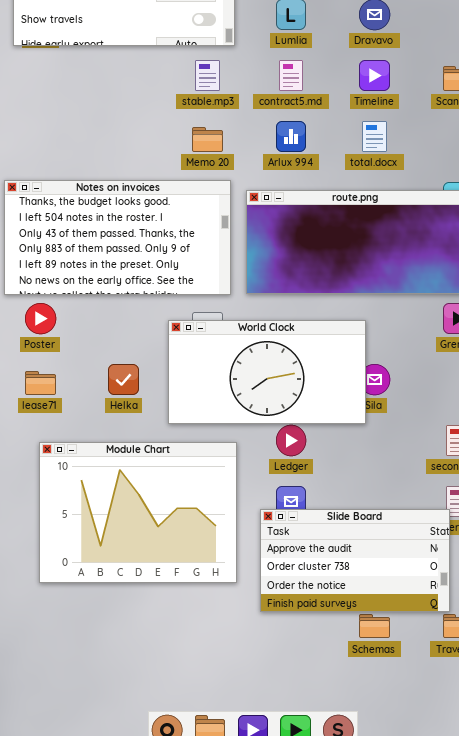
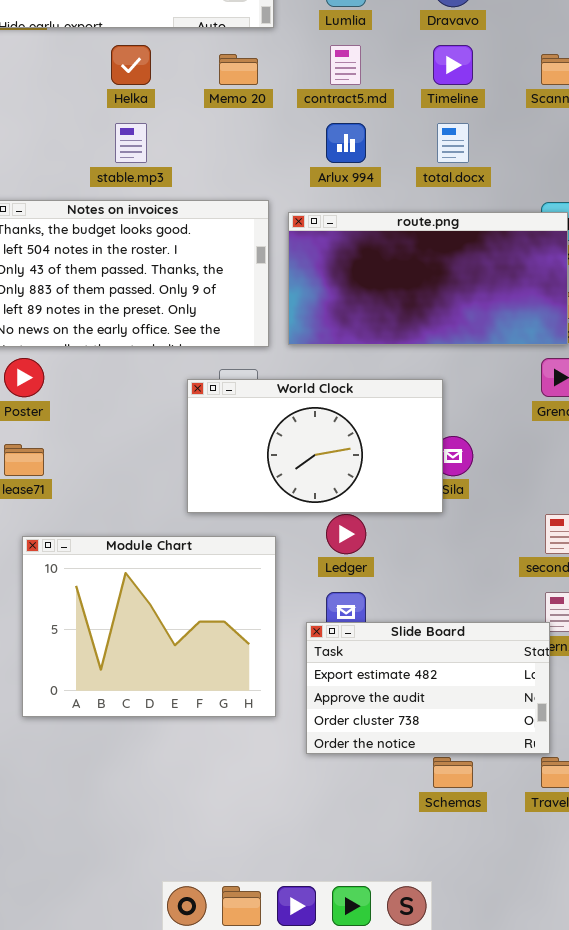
stable.mp3: [195,60,220,91] -> [115,123,147,163], moved
Memo 20: [192,127,223,152] -> [219,54,258,85], moved
Helka: [108,364,139,395] -> [111,45,151,85], moved
Slide Board: [260,509,450,612] -> [306,622,550,754], scrolled up 1 row

